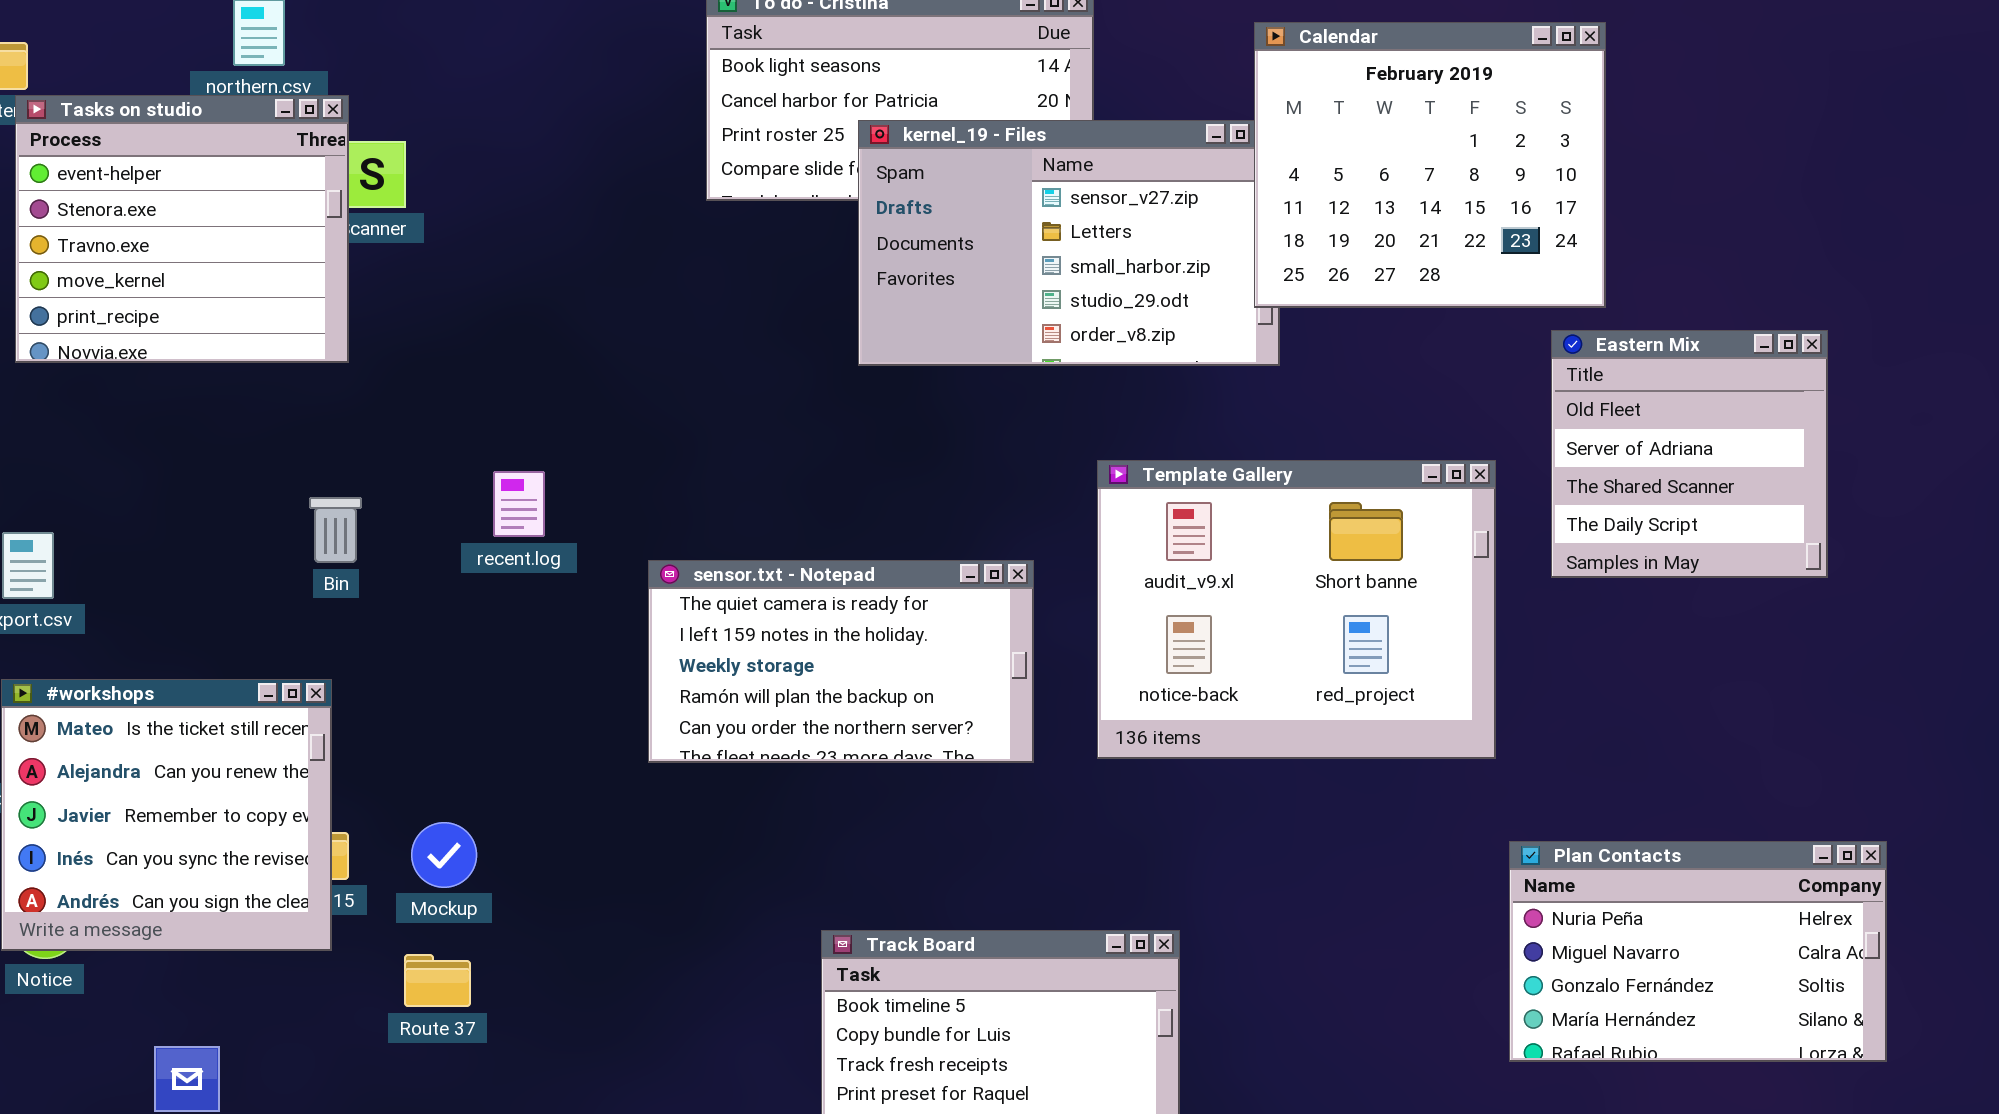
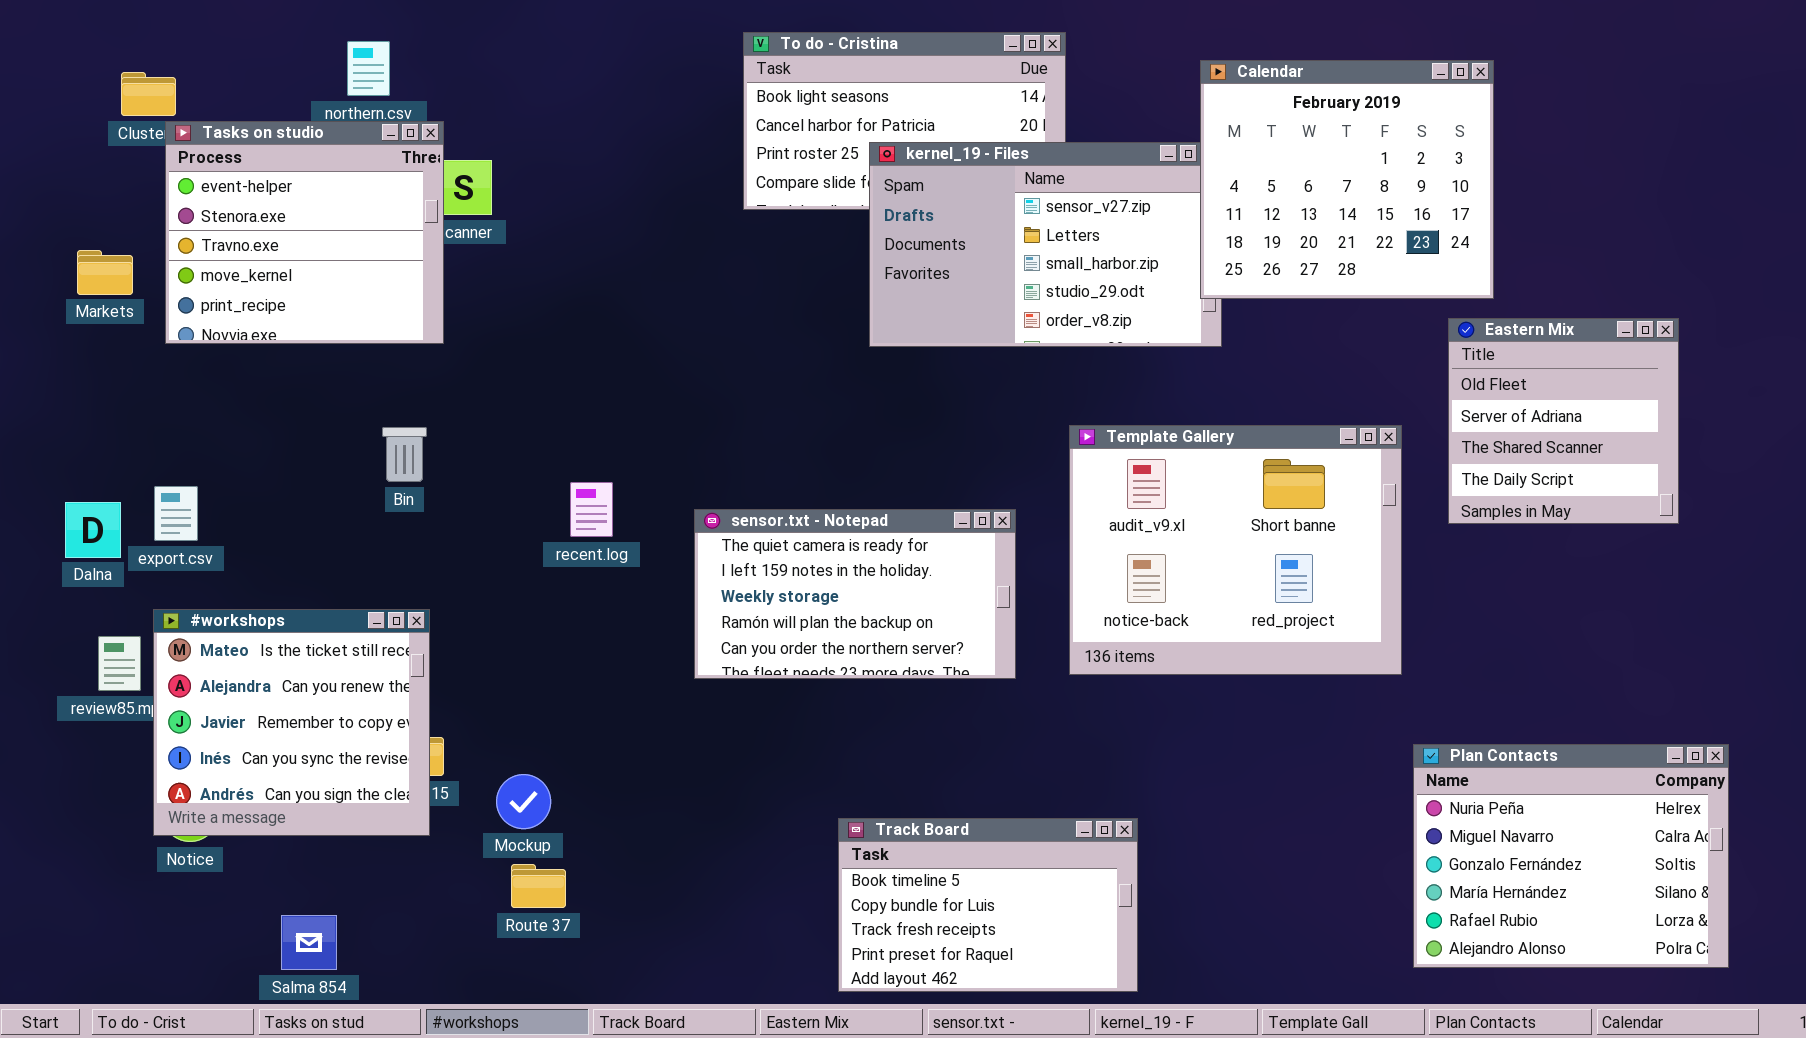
recent.log: [493,471,545,537] -> [570,482,613,537], moved
Bin: [309,497,362,563] -> [382,427,427,482], moved
Mockup: [411,822,477,888] -> [496,774,551,829], moved
Plan Contacts: [1509,841,1887,1062] -> [1413,744,1729,968], resized
Route 37: [404,954,471,1007] -> [511,864,566,908], moved

